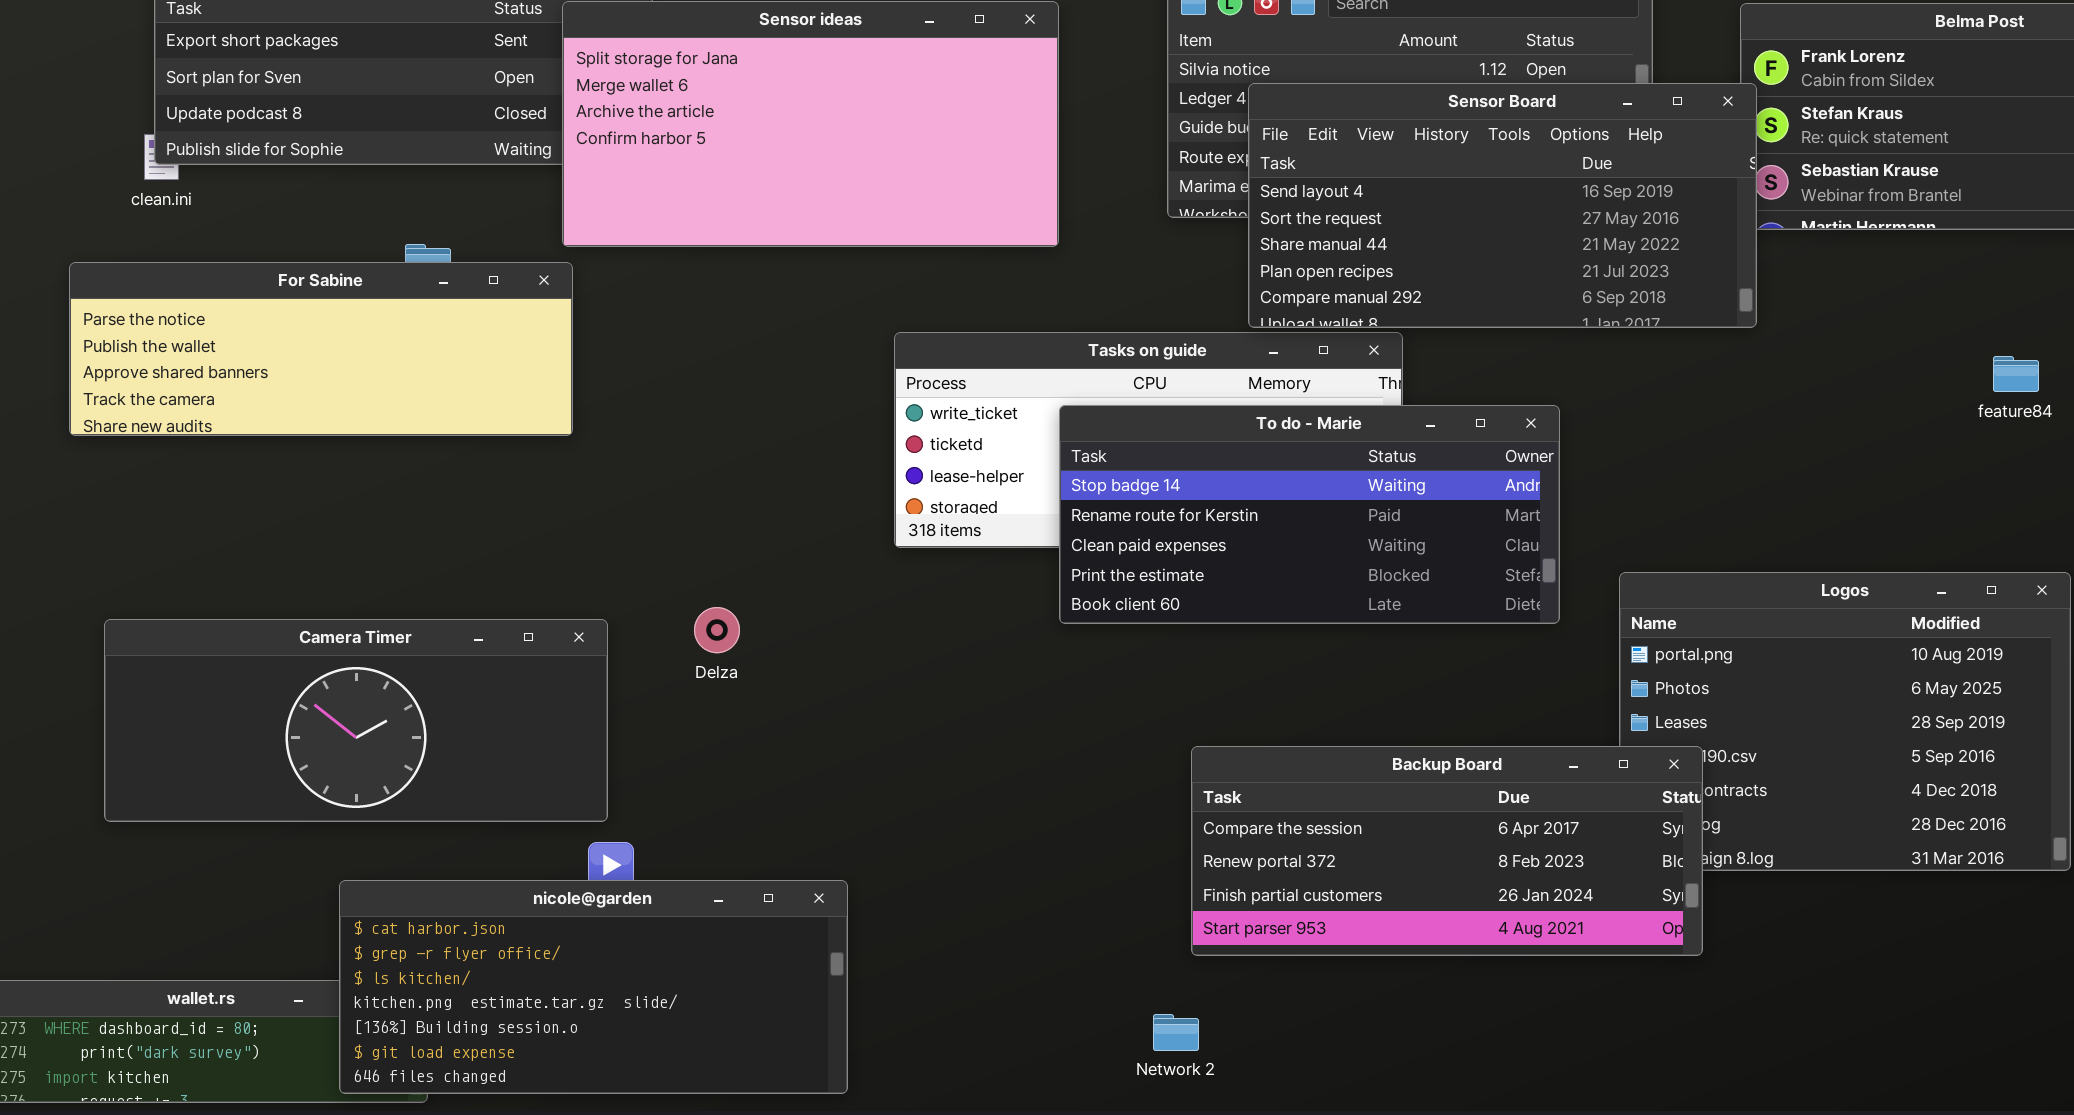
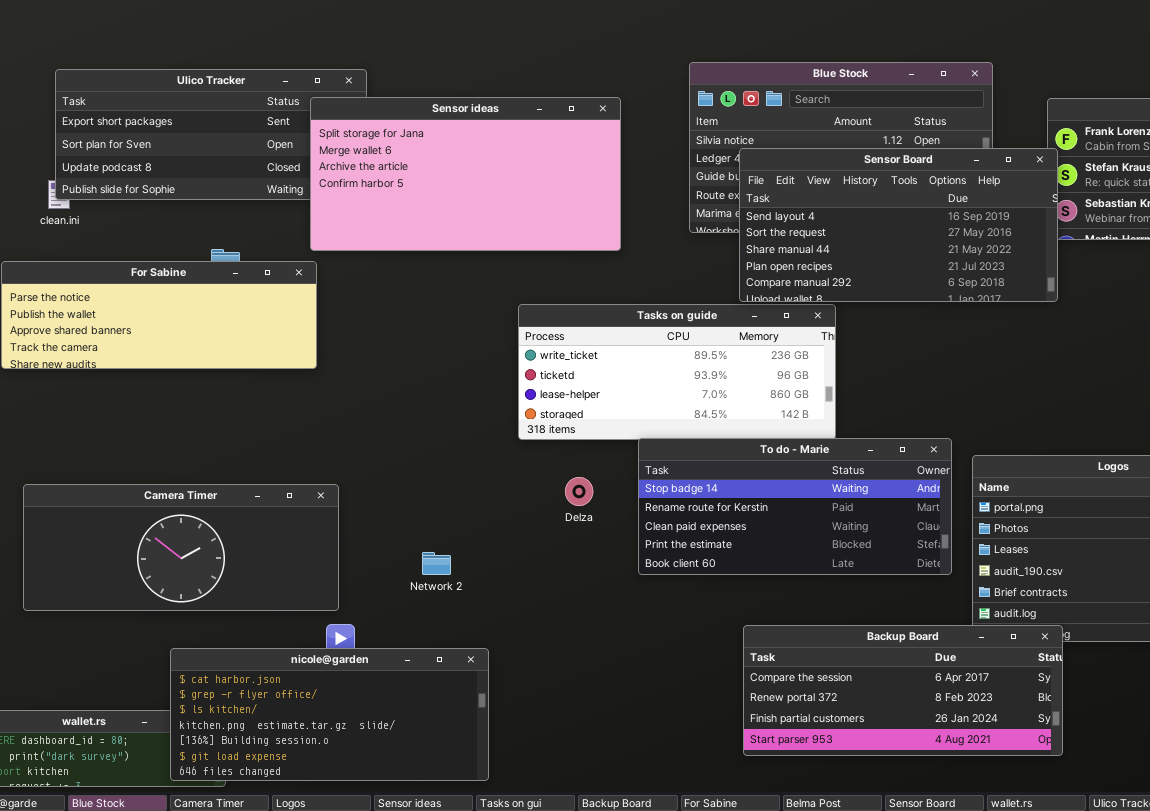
To do - Marie: [1059,405,1560,624] -> [638,438,952,575], moved
Delza: [694,607,740,653] -> [565,477,593,506], moved
Backup Board: [1191,746,1703,956] -> [743,625,1063,756], moved
Network 2: [1153,1014,1199,1051] -> [422,552,451,575], moved

